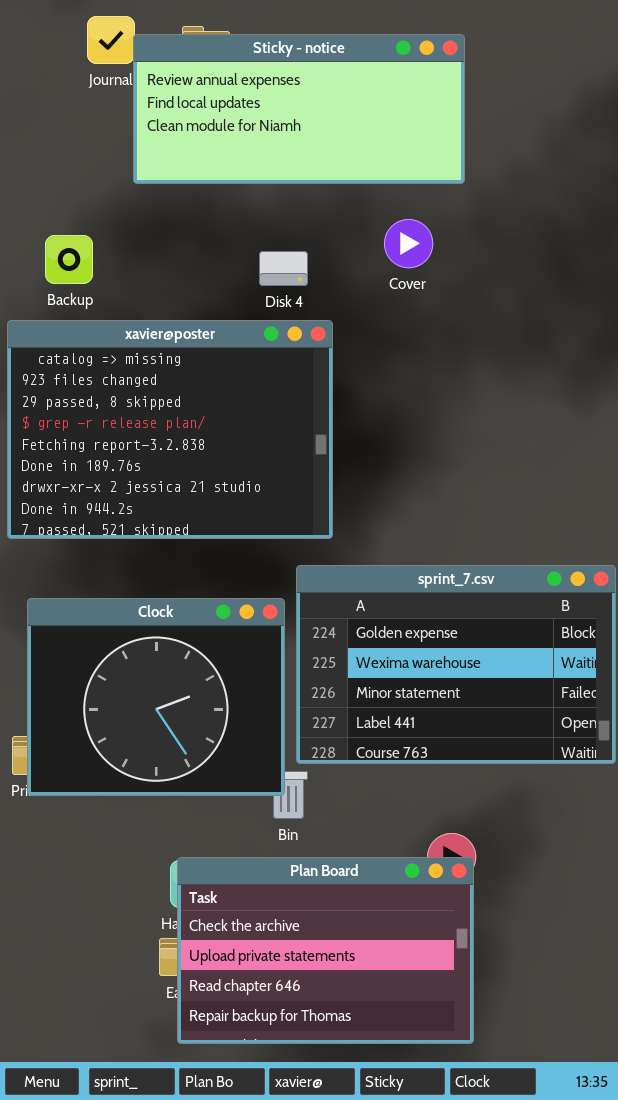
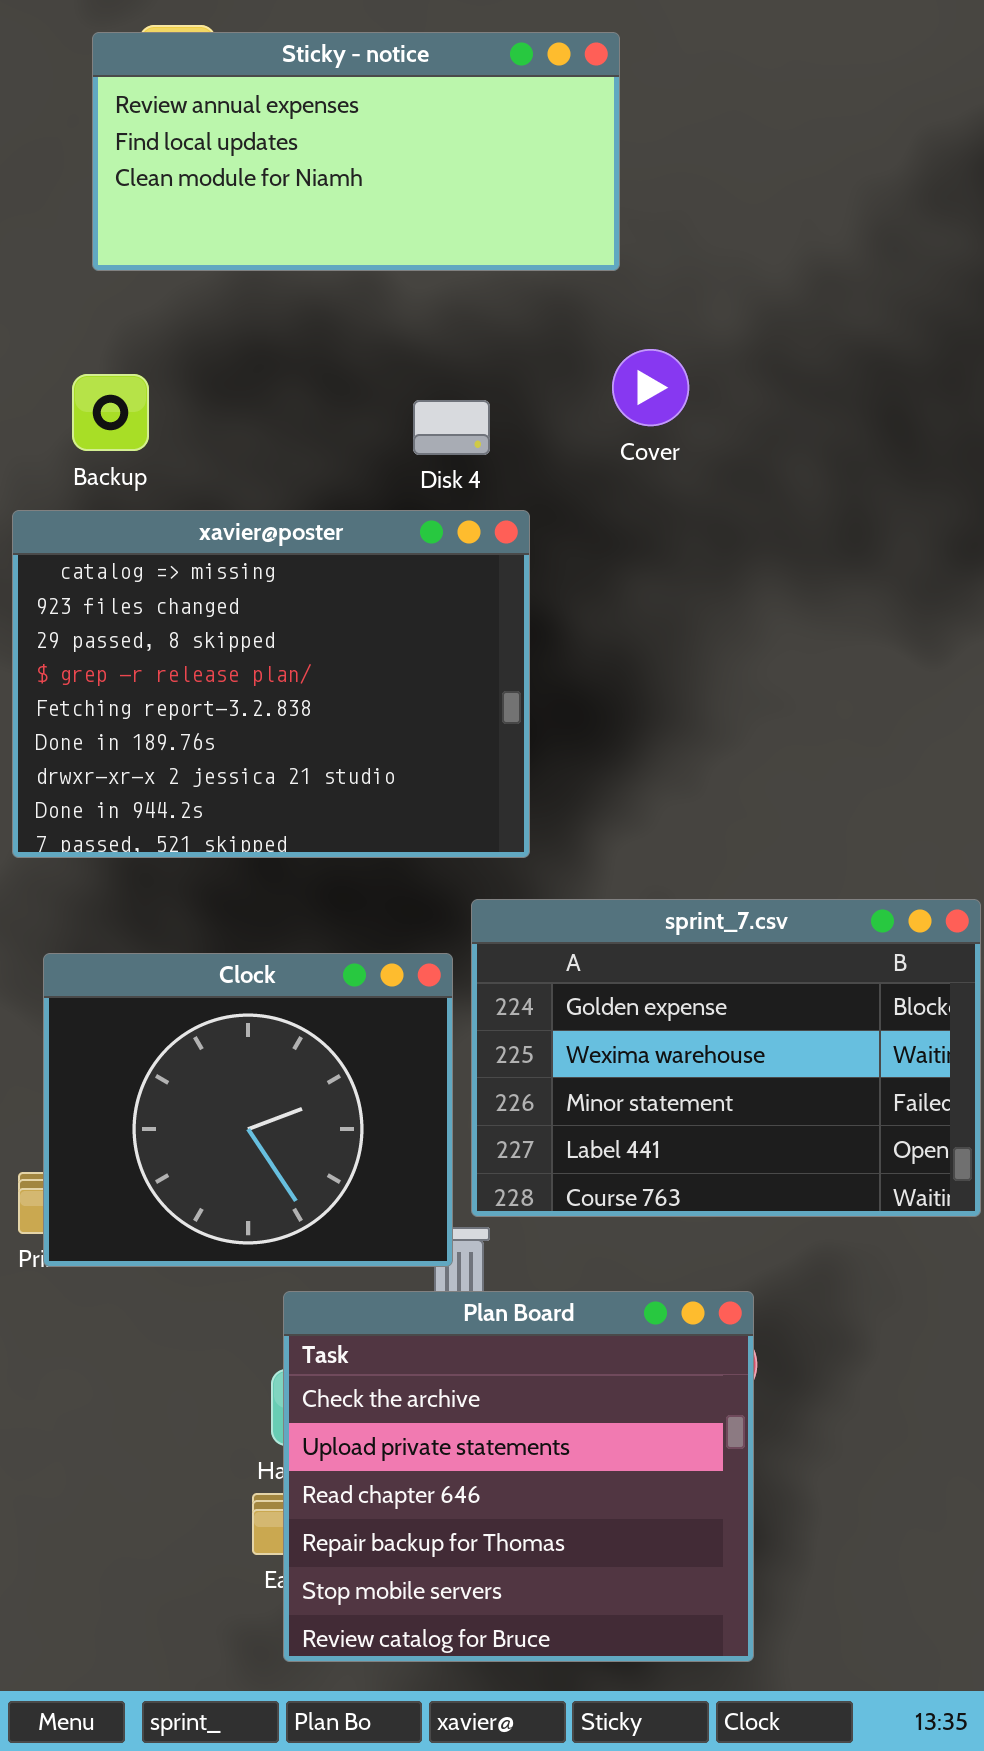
Sticky - notice: [133,34,465,184] -> [92,32,620,271], moved
Plan Board: [177,857,474,1044] -> [283,1291,754,1662], resized

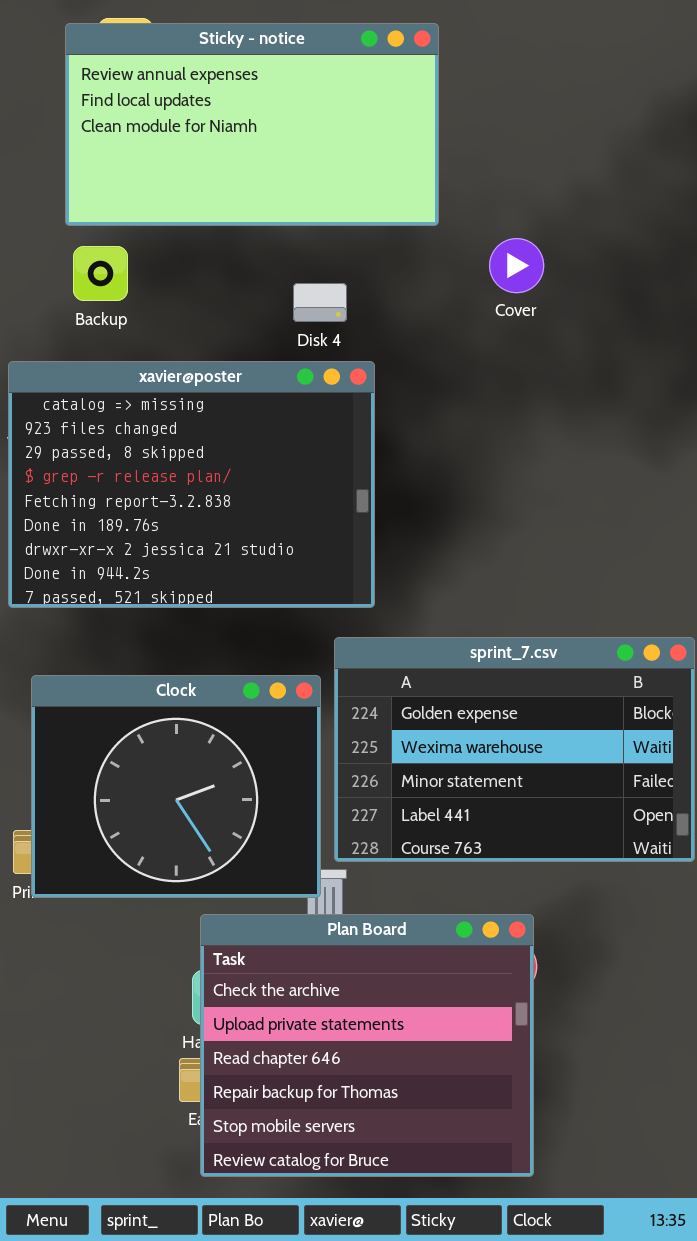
Sticky - notice: [92,32,620,271] -> [65,23,439,226], resized
Cover: [612,349,689,426] -> [489,238,544,293], moved
Backup: [72,374,149,451] -> [73,246,128,301], moved

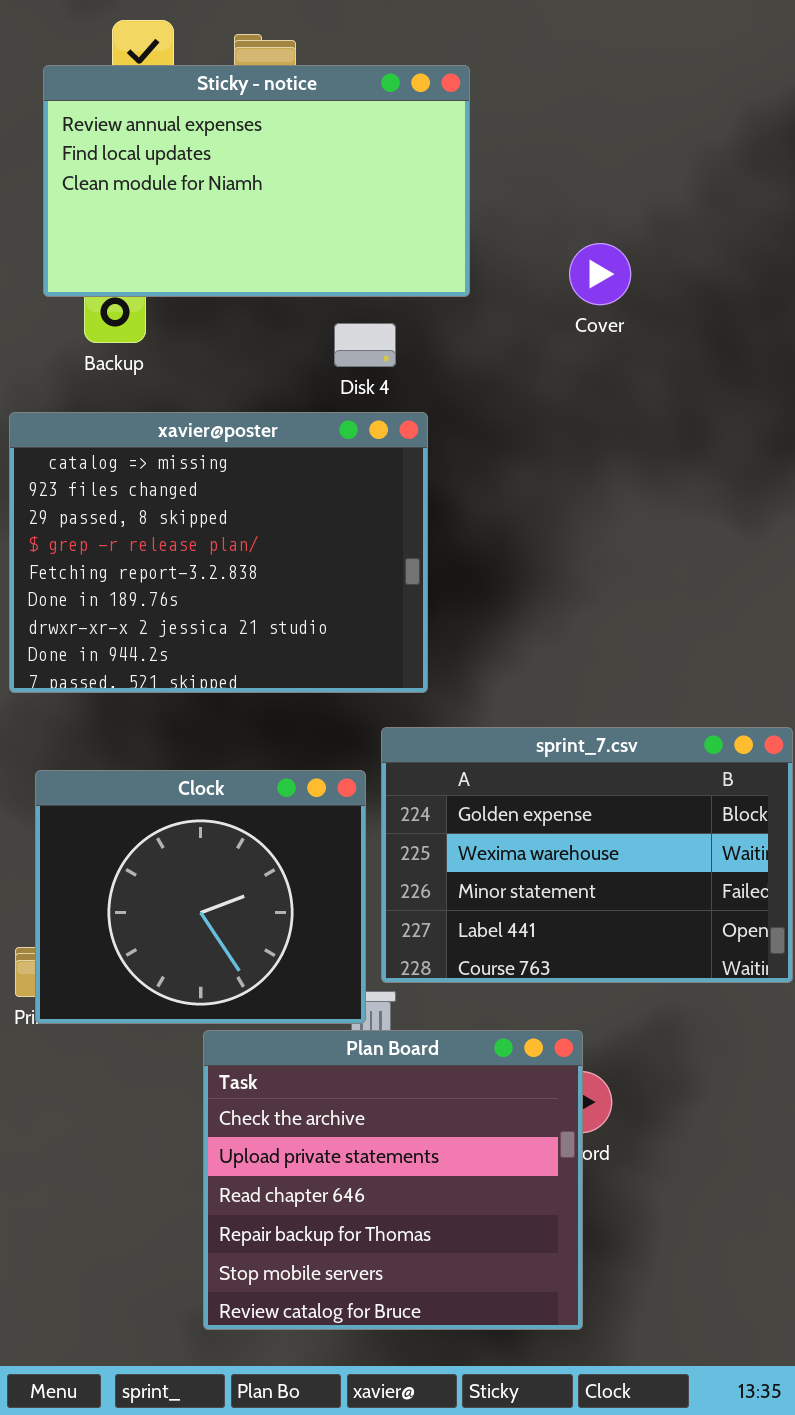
Sticky - notice: [65,23,439,226] -> [43,65,470,297], moved
Cover: [489,238,544,293] -> [569,243,631,305], moved
Plan Board: [200,914,534,1177] -> [203,1030,583,1330], moved

